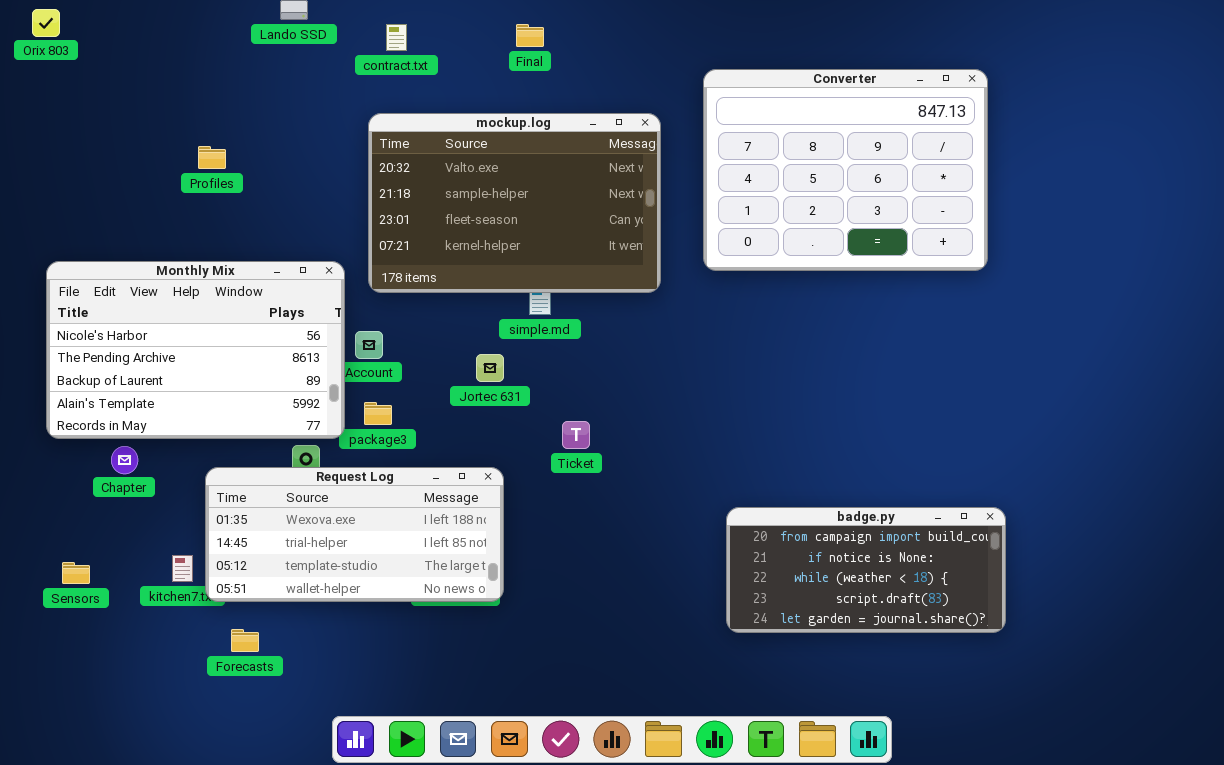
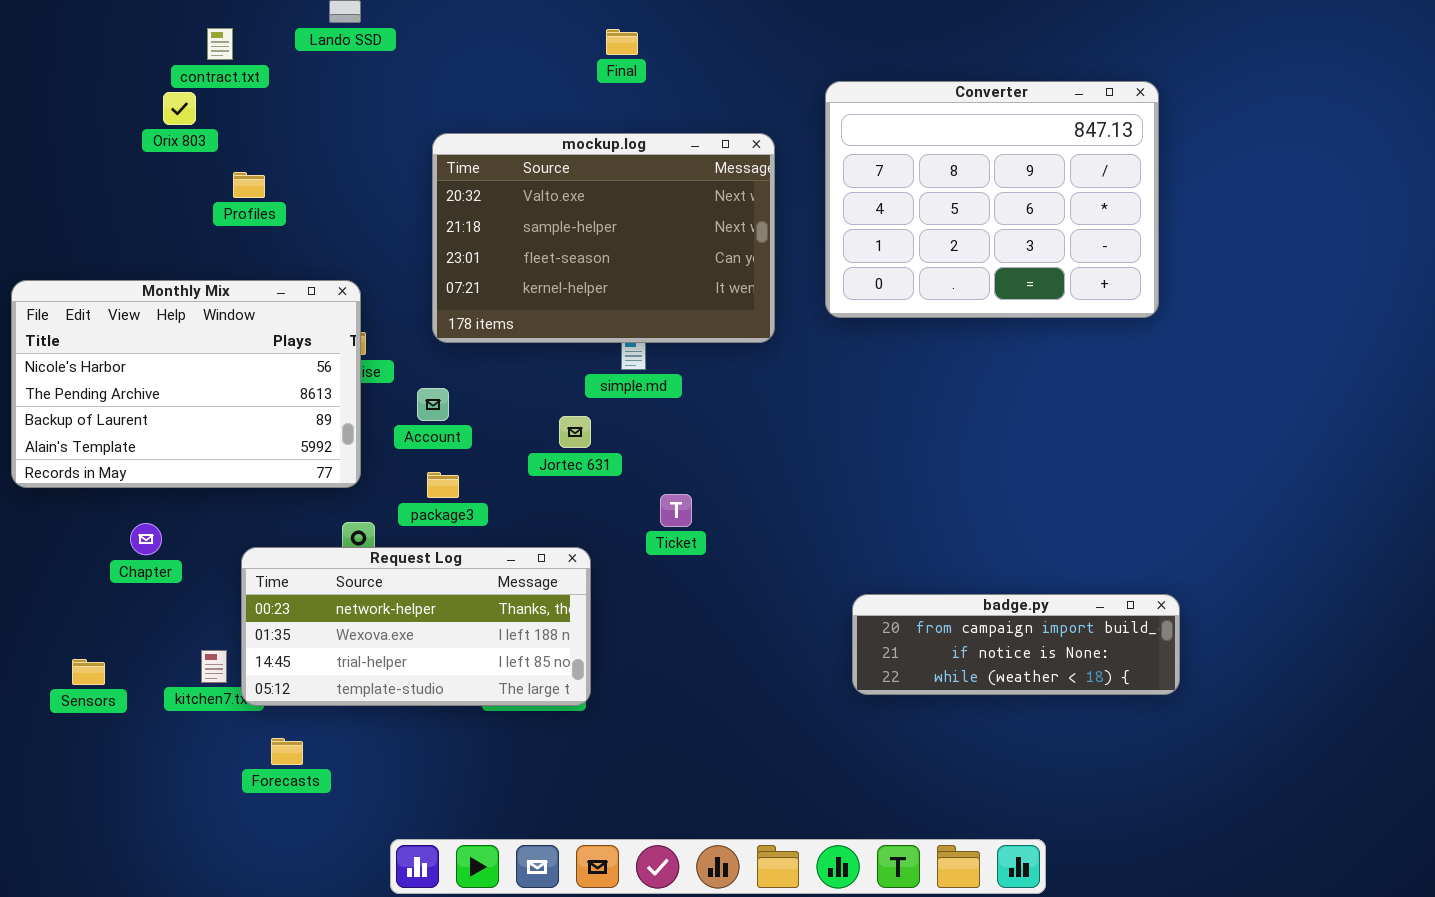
Orix 803: [32,9,60,37] -> [163,92,196,125], moved
contract.txt: [386,24,407,51] -> [207,28,233,60], moved
Monthly Mix: [46,261,345,439] -> [11,280,361,488], moved
Request Log: [205,467,504,602] -> [241,547,591,706], scrolled up 1 row
badge.py: [726,507,1006,633] -> [852,594,1180,695], resized

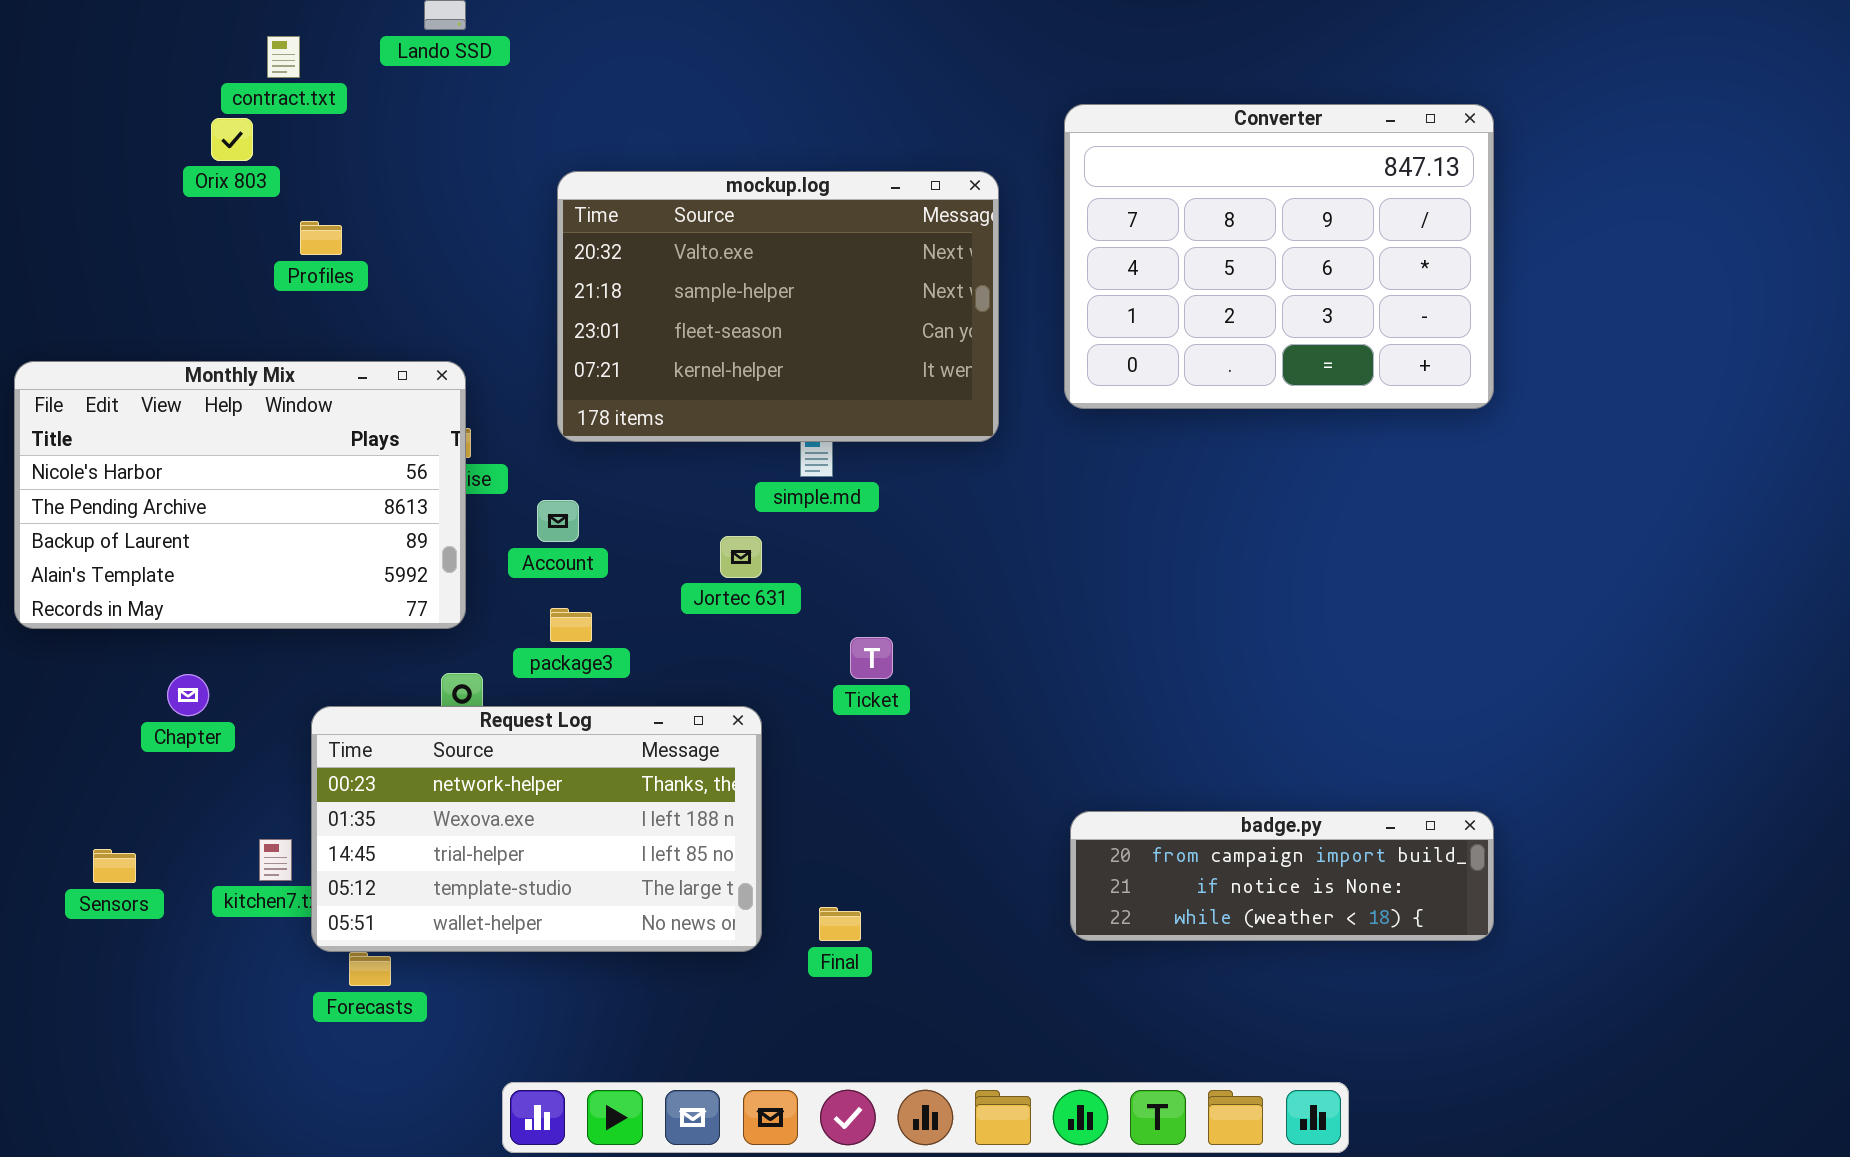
Final: [606,29,638,55] -> [819,907,861,941], moved
Request Log: [241,547,591,706] -> [311,706,762,952], resized
badge.py: [852,594,1180,695] -> [1070,811,1494,941], moved

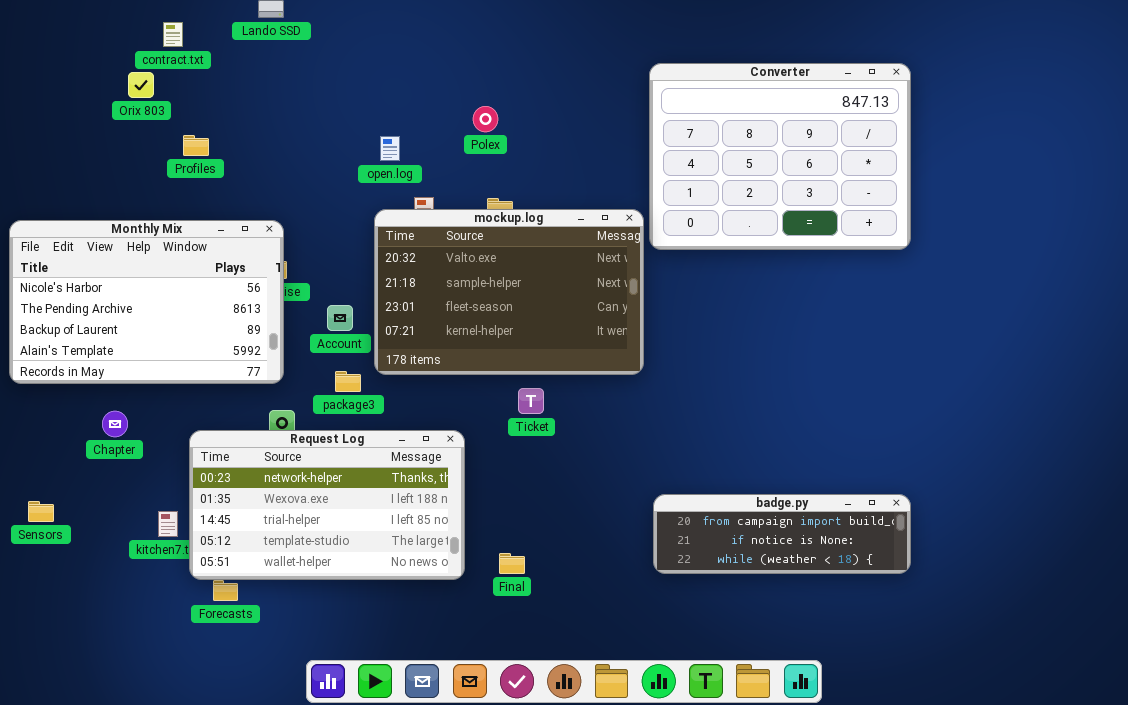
mockup.log: [557,171,999,442] -> [374,209,644,375], moved
Sensors: [93,849,136,883] -> [28,501,54,522], moved

